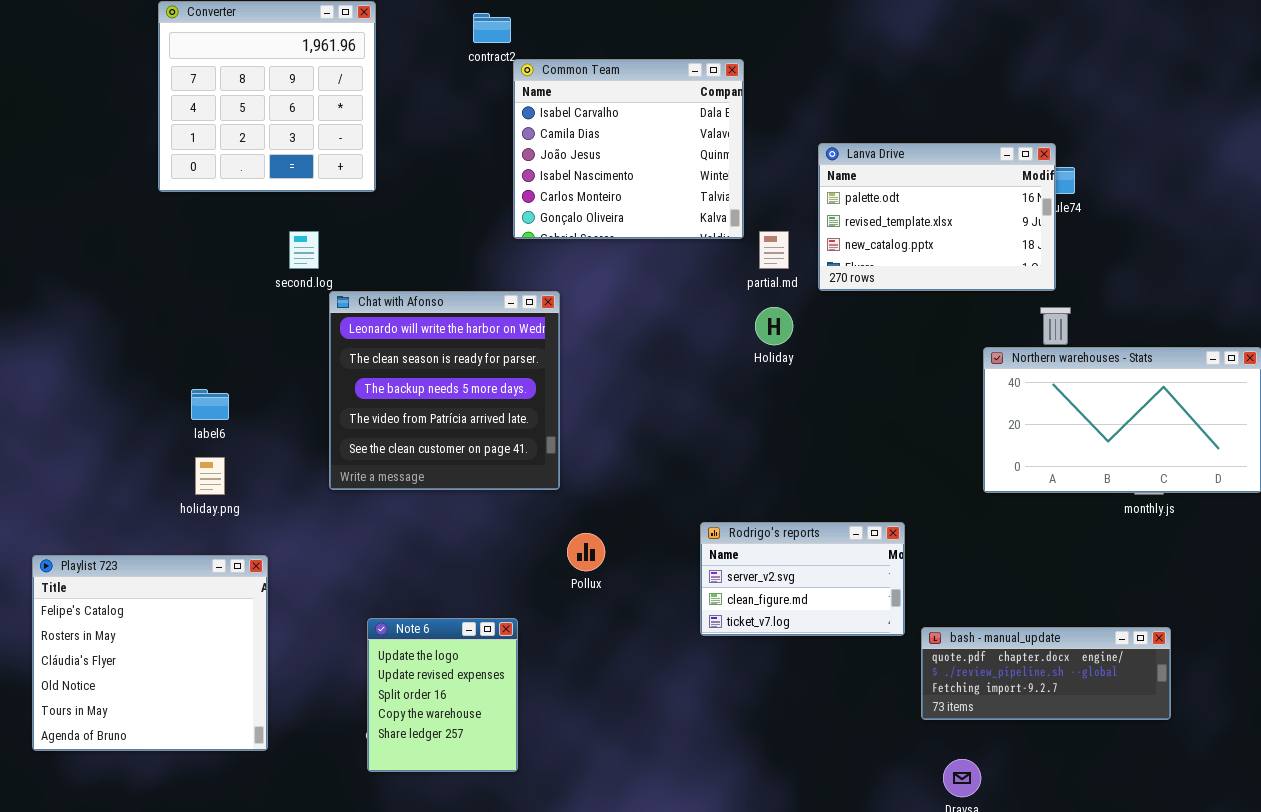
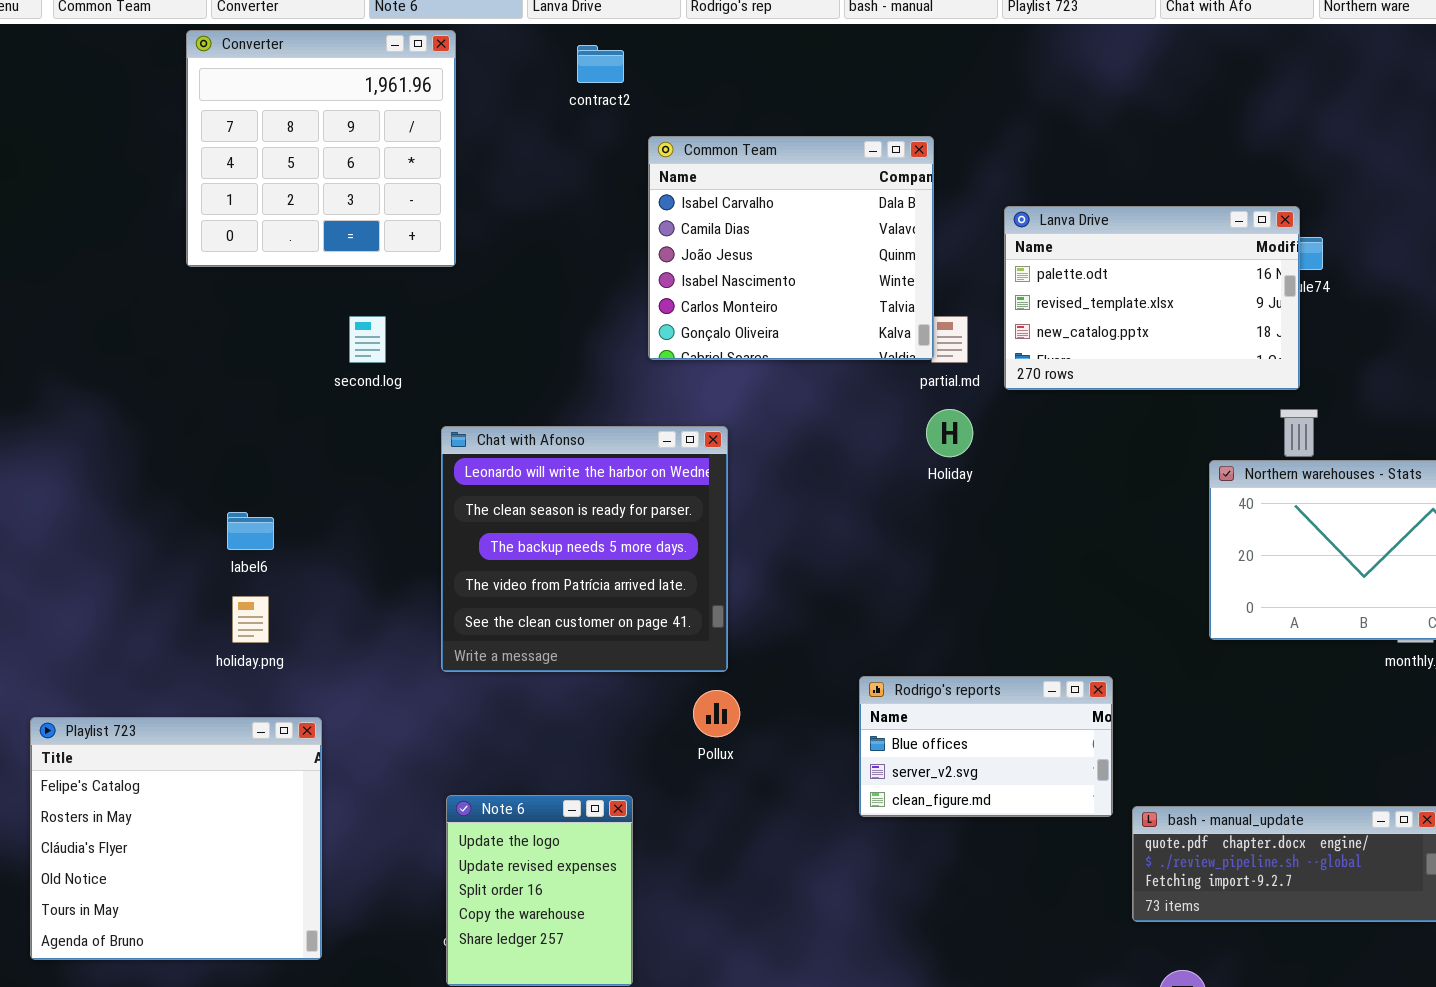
Common Team: [513,59,744,239] -> [648,136,934,360], moved
Chat with Afonso: [329,291,560,490] -> [441,426,728,672], moved
Rodrigo's reports: [700,522,905,636] -> [859,676,1113,817], scrolled up 1 row

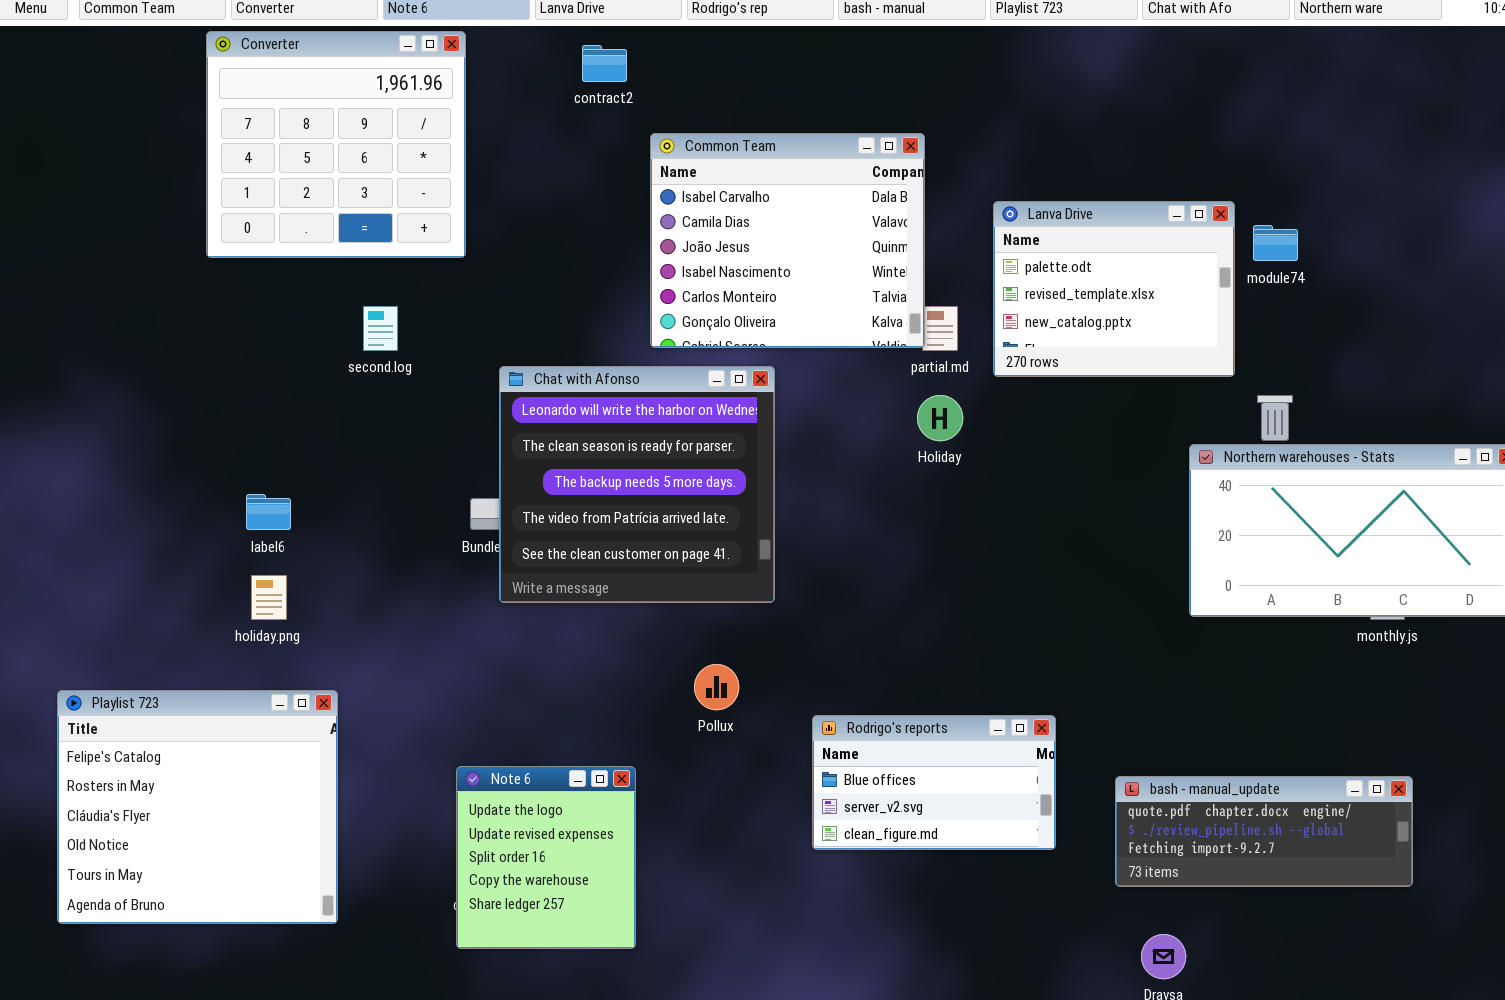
Lanva Drive: [1004,206,1300,390] -> [993,201,1235,377], resized
Chat with Afonso: [441,426,728,672] -> [499,366,775,603], moved
Rodrigo's reports: [859,676,1113,817] -> [812,715,1056,850], moved

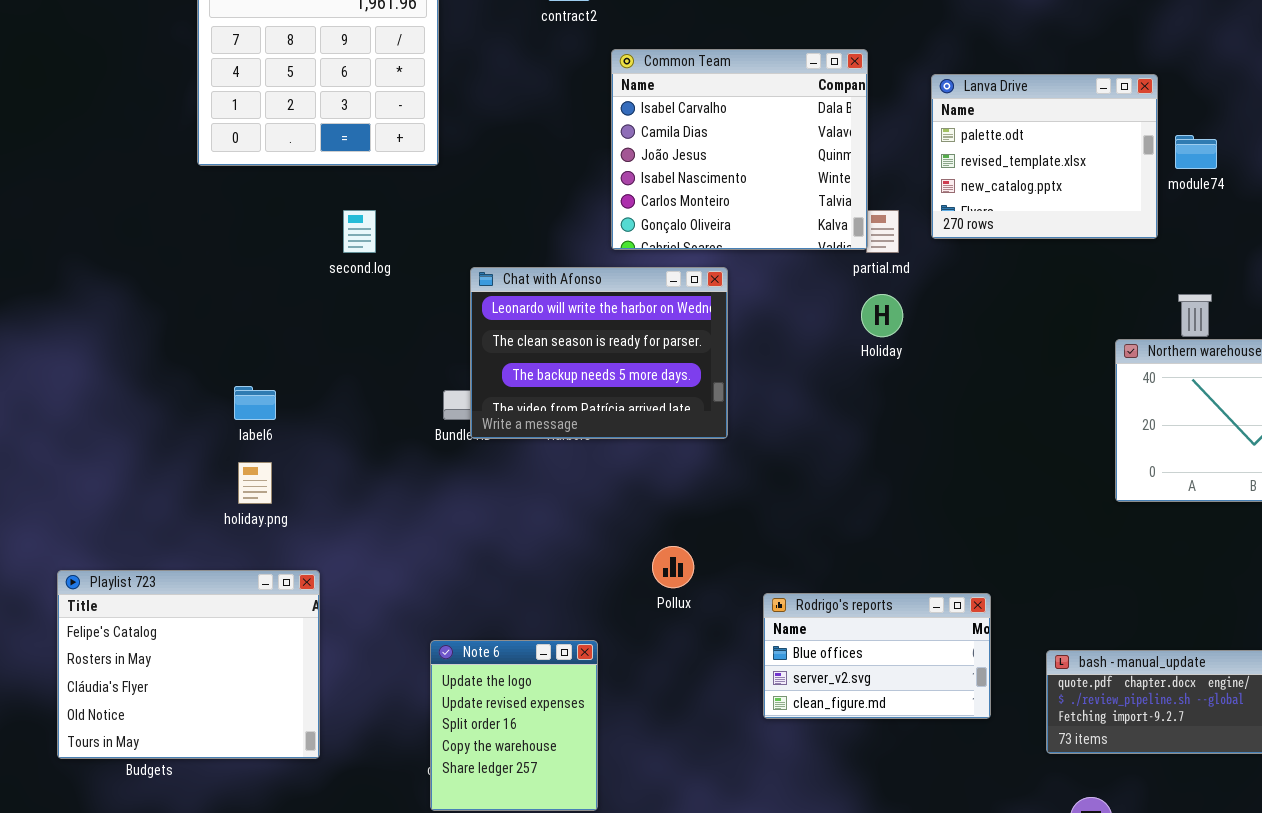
Lanva Drive: [993,201,1235,377] -> [931,74,1158,239], moved
Chat with Afonso: [499,366,775,603] -> [470,267,728,439], resized
Playlist 723: [57,690,338,924] -> [57,570,320,759], resized

